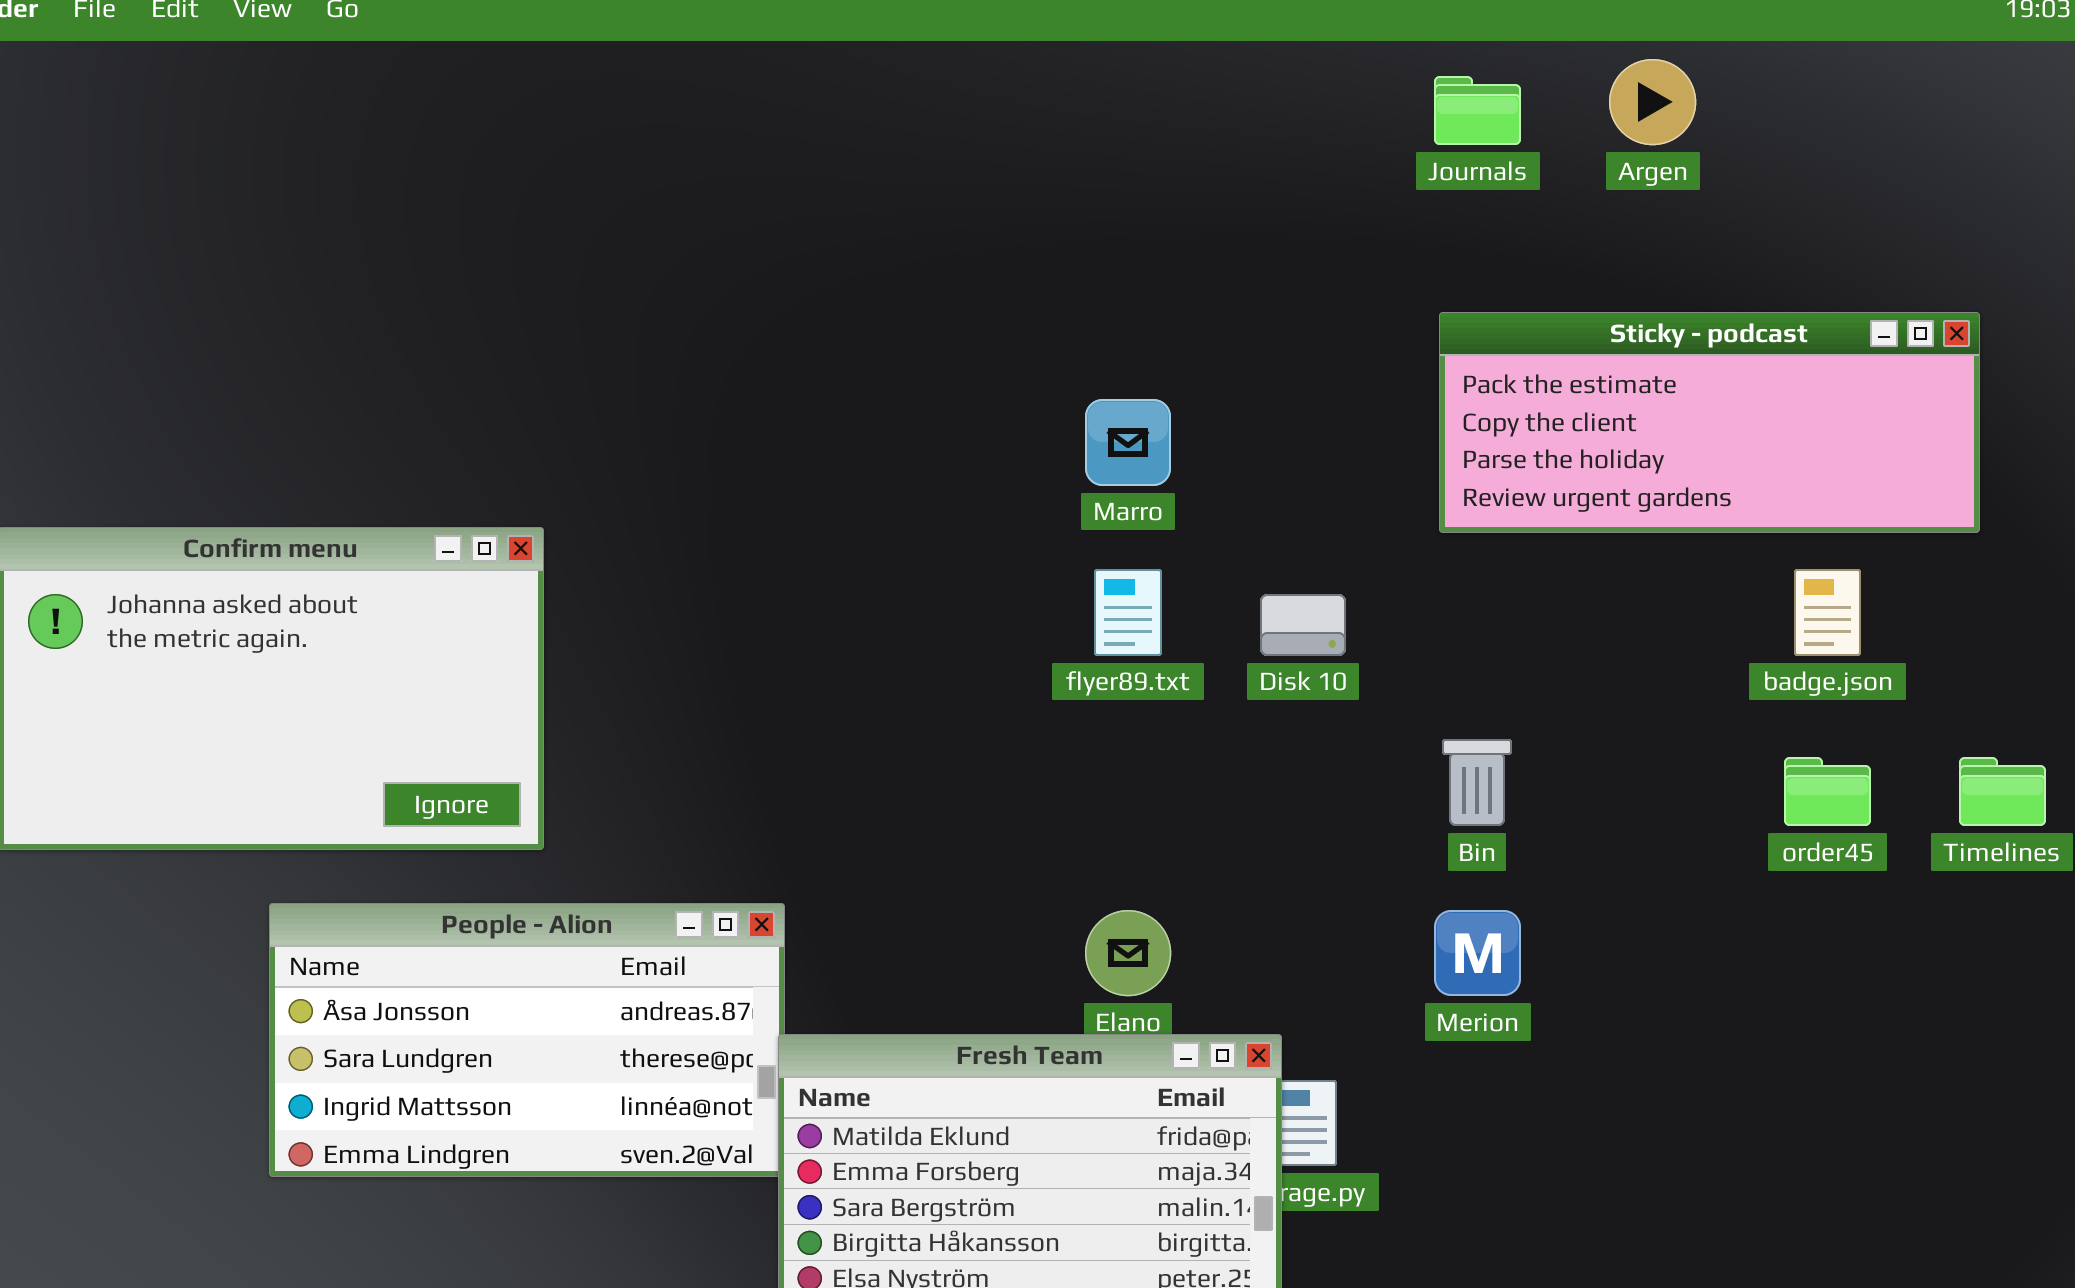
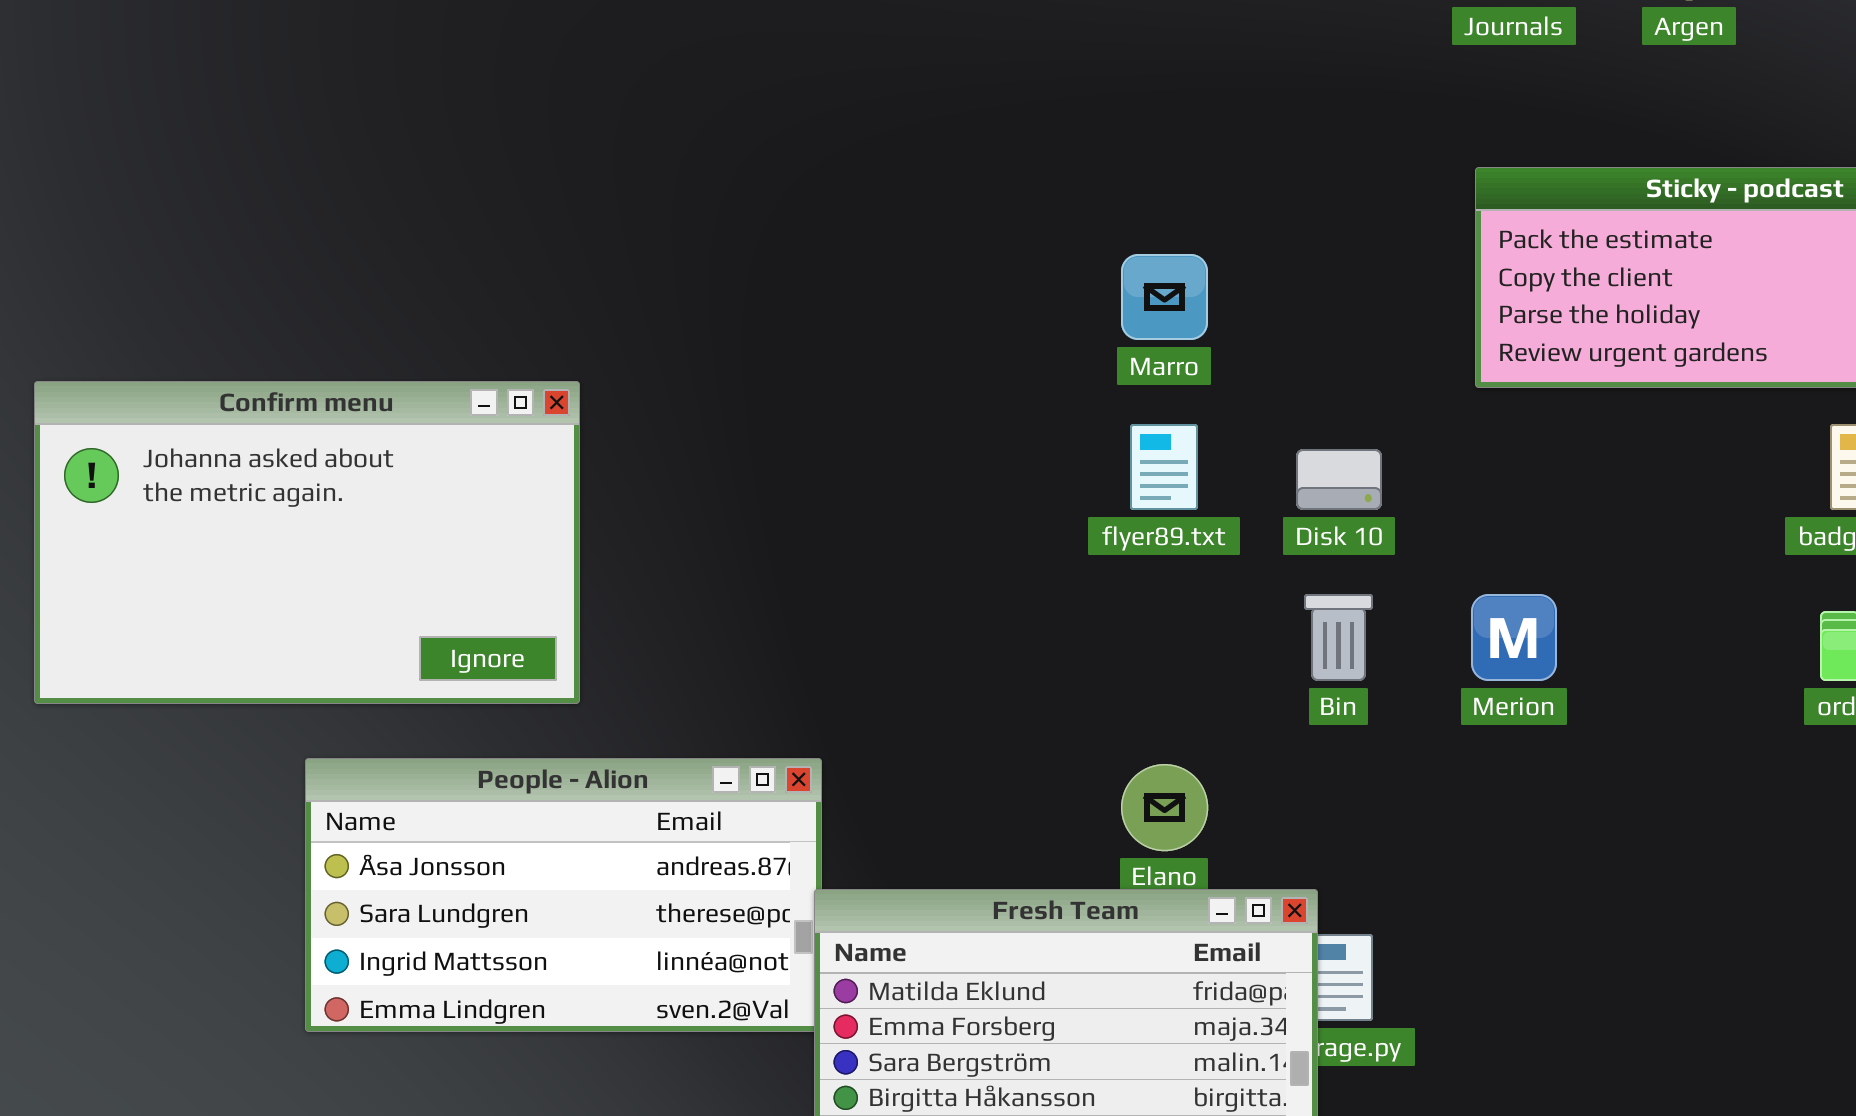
Bin: [1442,739,1512,826] -> [1304,594,1373,681], moved
Merion: [1434,910,1521,996] -> [1471,594,1557,681], moved

